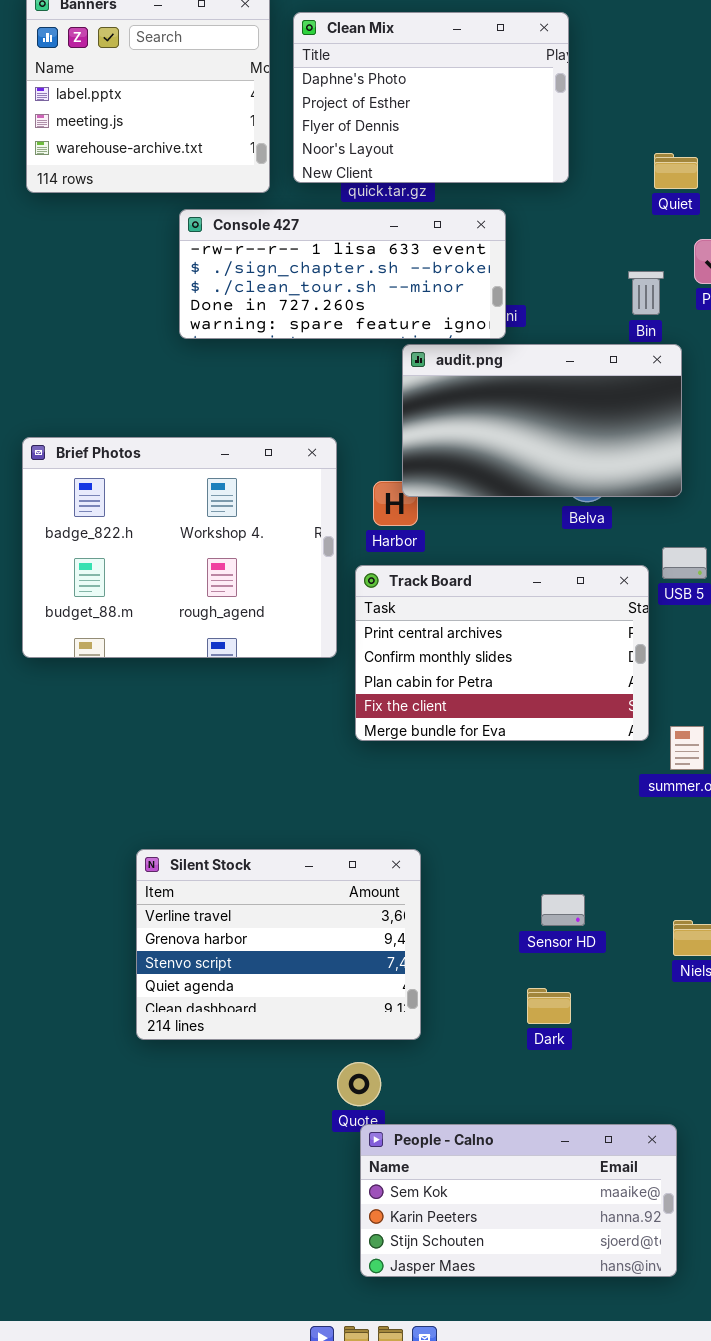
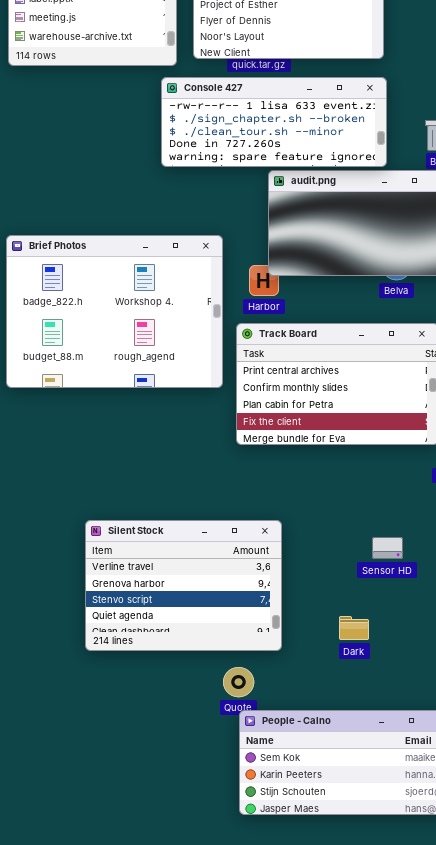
Console 427: [179,209,506,339] -> [161,77,387,167], moved
Sensor HD: [541,894,585,926] -> [372,537,403,559], moved
Dark: [527,988,571,1024] -> [339,616,369,640], moved

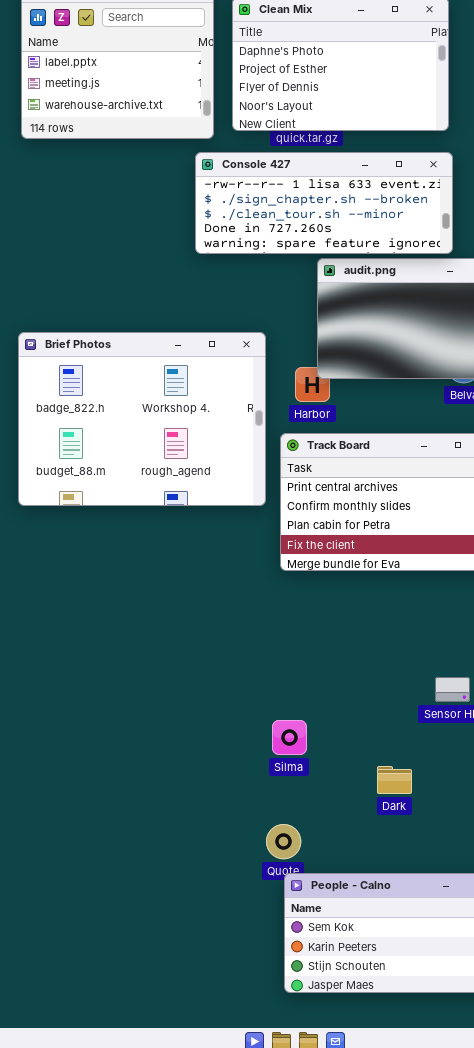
Silent Stock: [85,520,282,651] -> none, closed
Dark: [339,616,369,640] -> [377,766,412,794], moved

